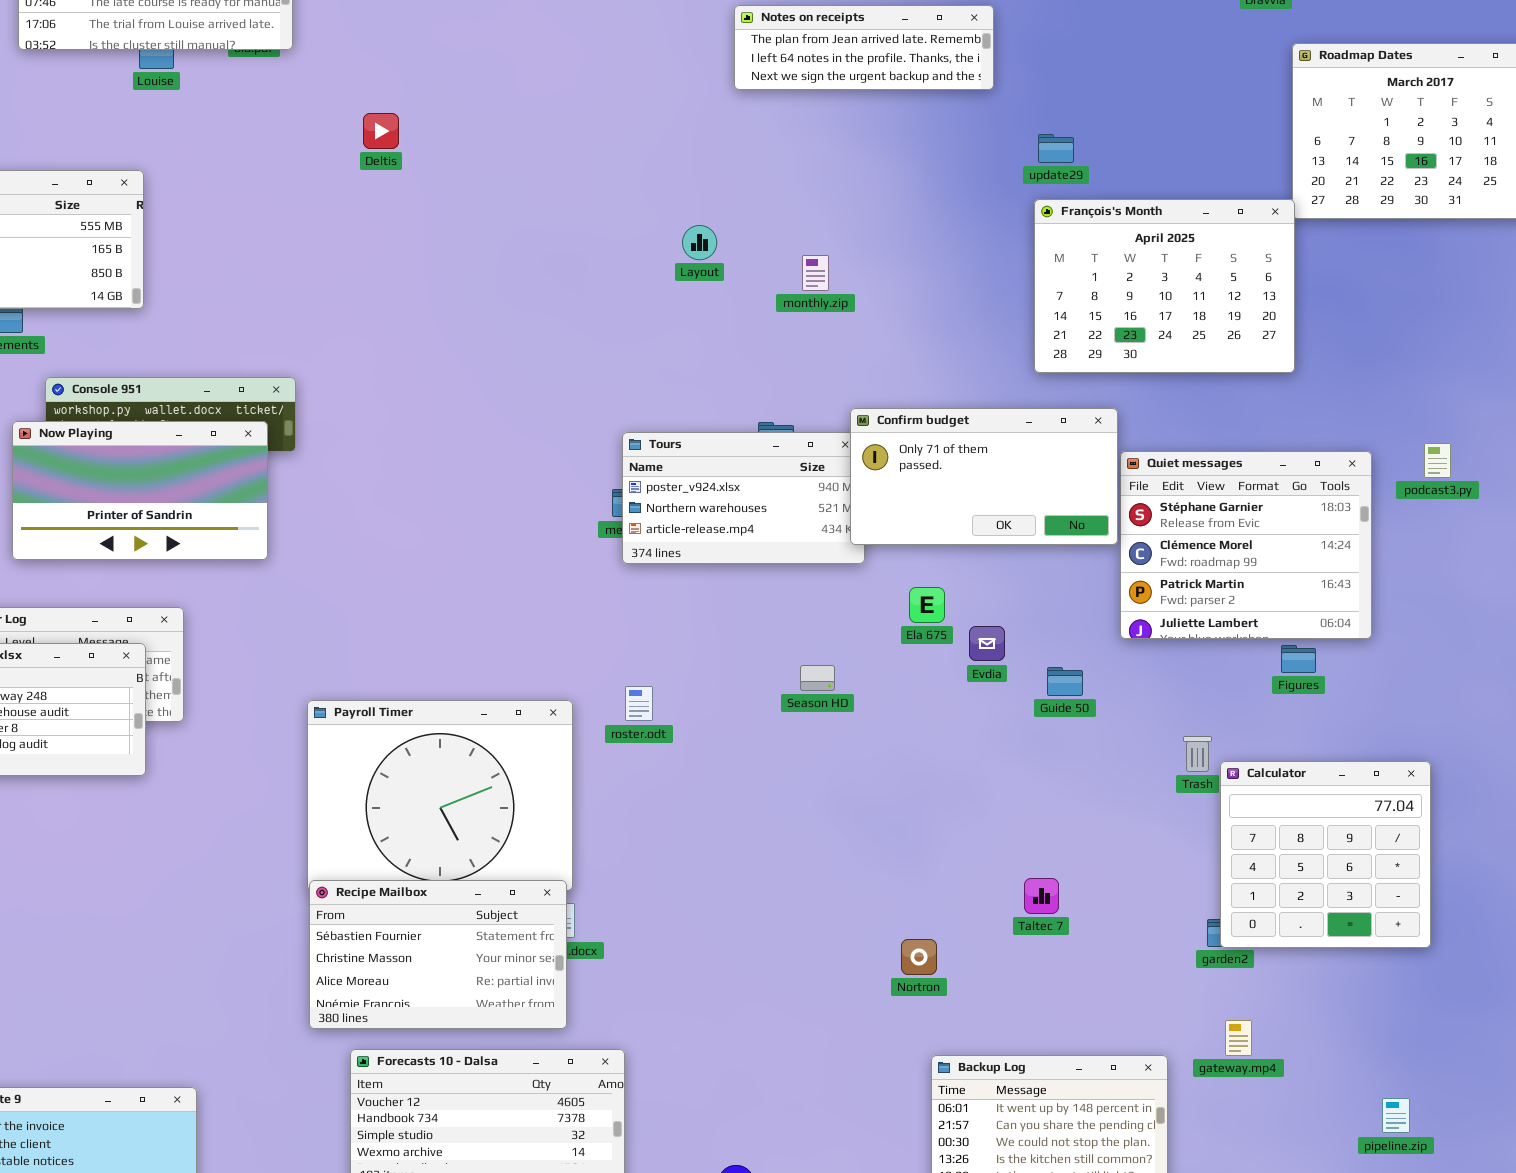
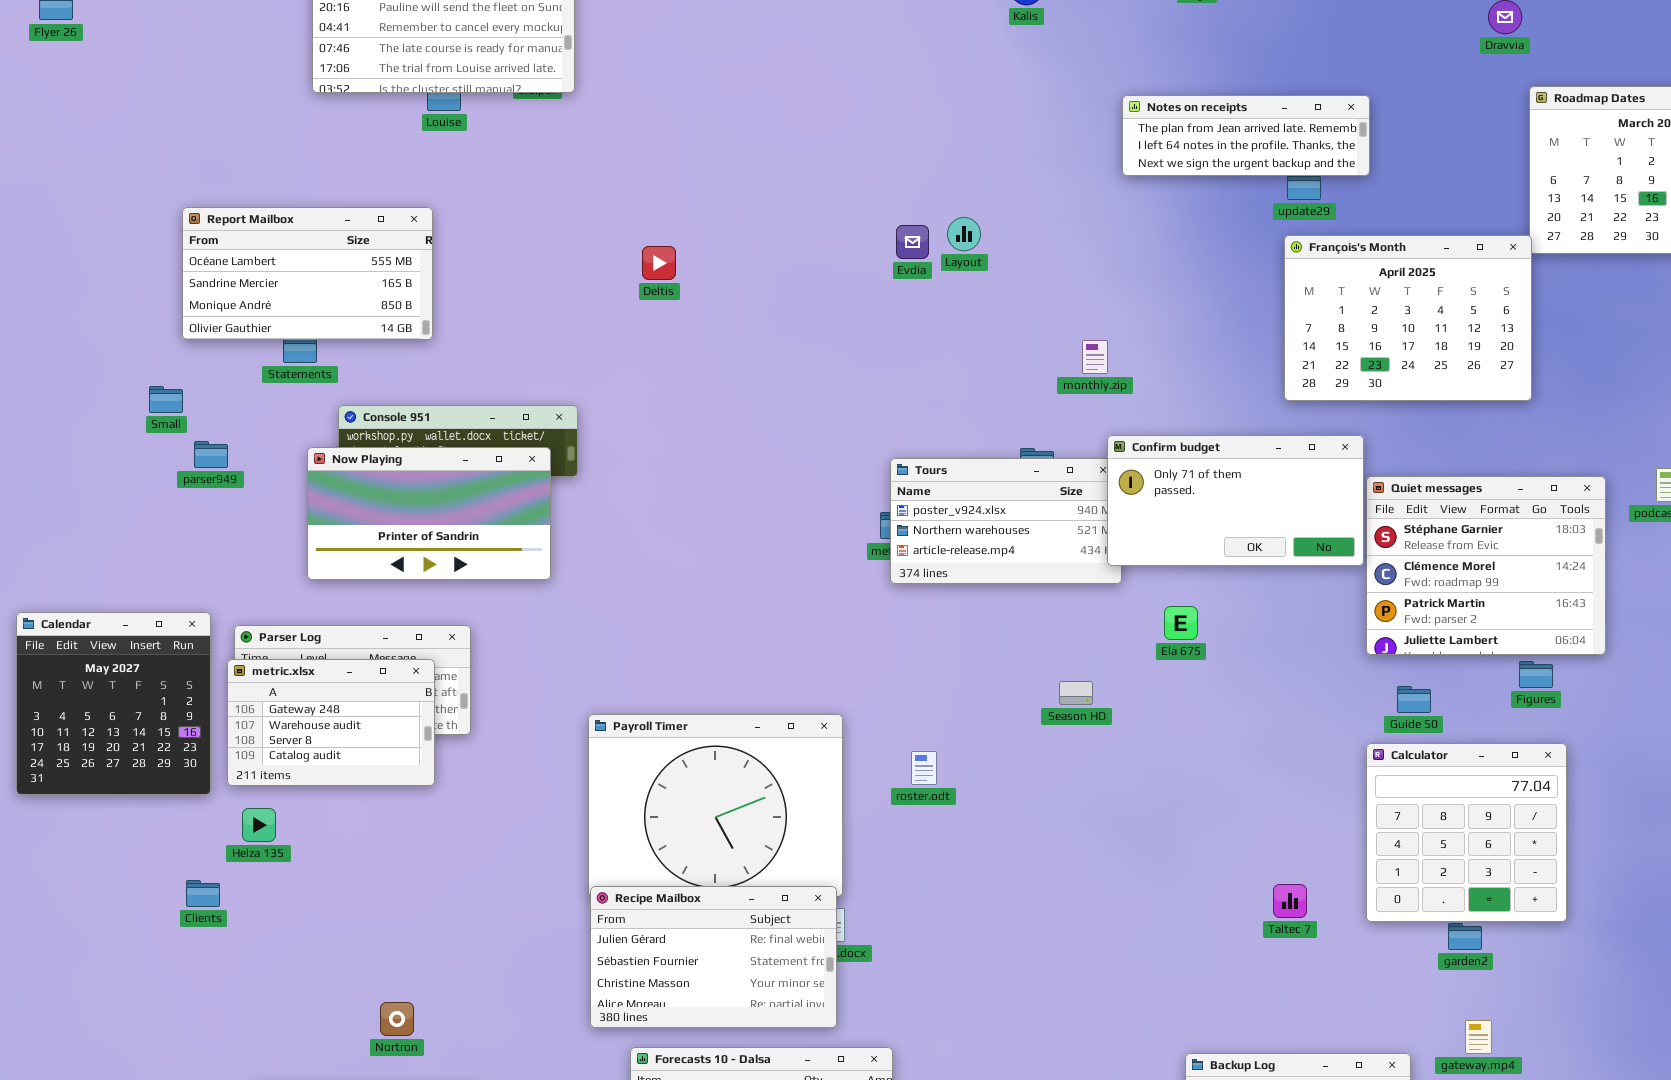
Notes on receipts: [734,5,994,90] -> [1122,95,1370,176], moved
Deltis: [363,113,399,149] -> [642,246,676,280], moved
Layout: [682,225,717,260] -> [947,217,981,251], moved
monthly.zip: [802,255,829,291] -> [1082,340,1108,374], moved
Evdia: [969,626,1005,661] -> [896,225,929,259], moved
Guide 50: [1047,667,1083,696] -> [1397,686,1431,713], moved
roster.odt: [625,686,653,721] -> [911,751,937,785], moved
Calculator: [1220,761,1431,948] -> [1366,743,1567,922], moved
Recipe Mailbox: [309,880,567,1029] -> [590,886,837,1028], scrolled up 1 row
Nortron: [901,939,937,975] -> [380,1002,414,1036], moved

